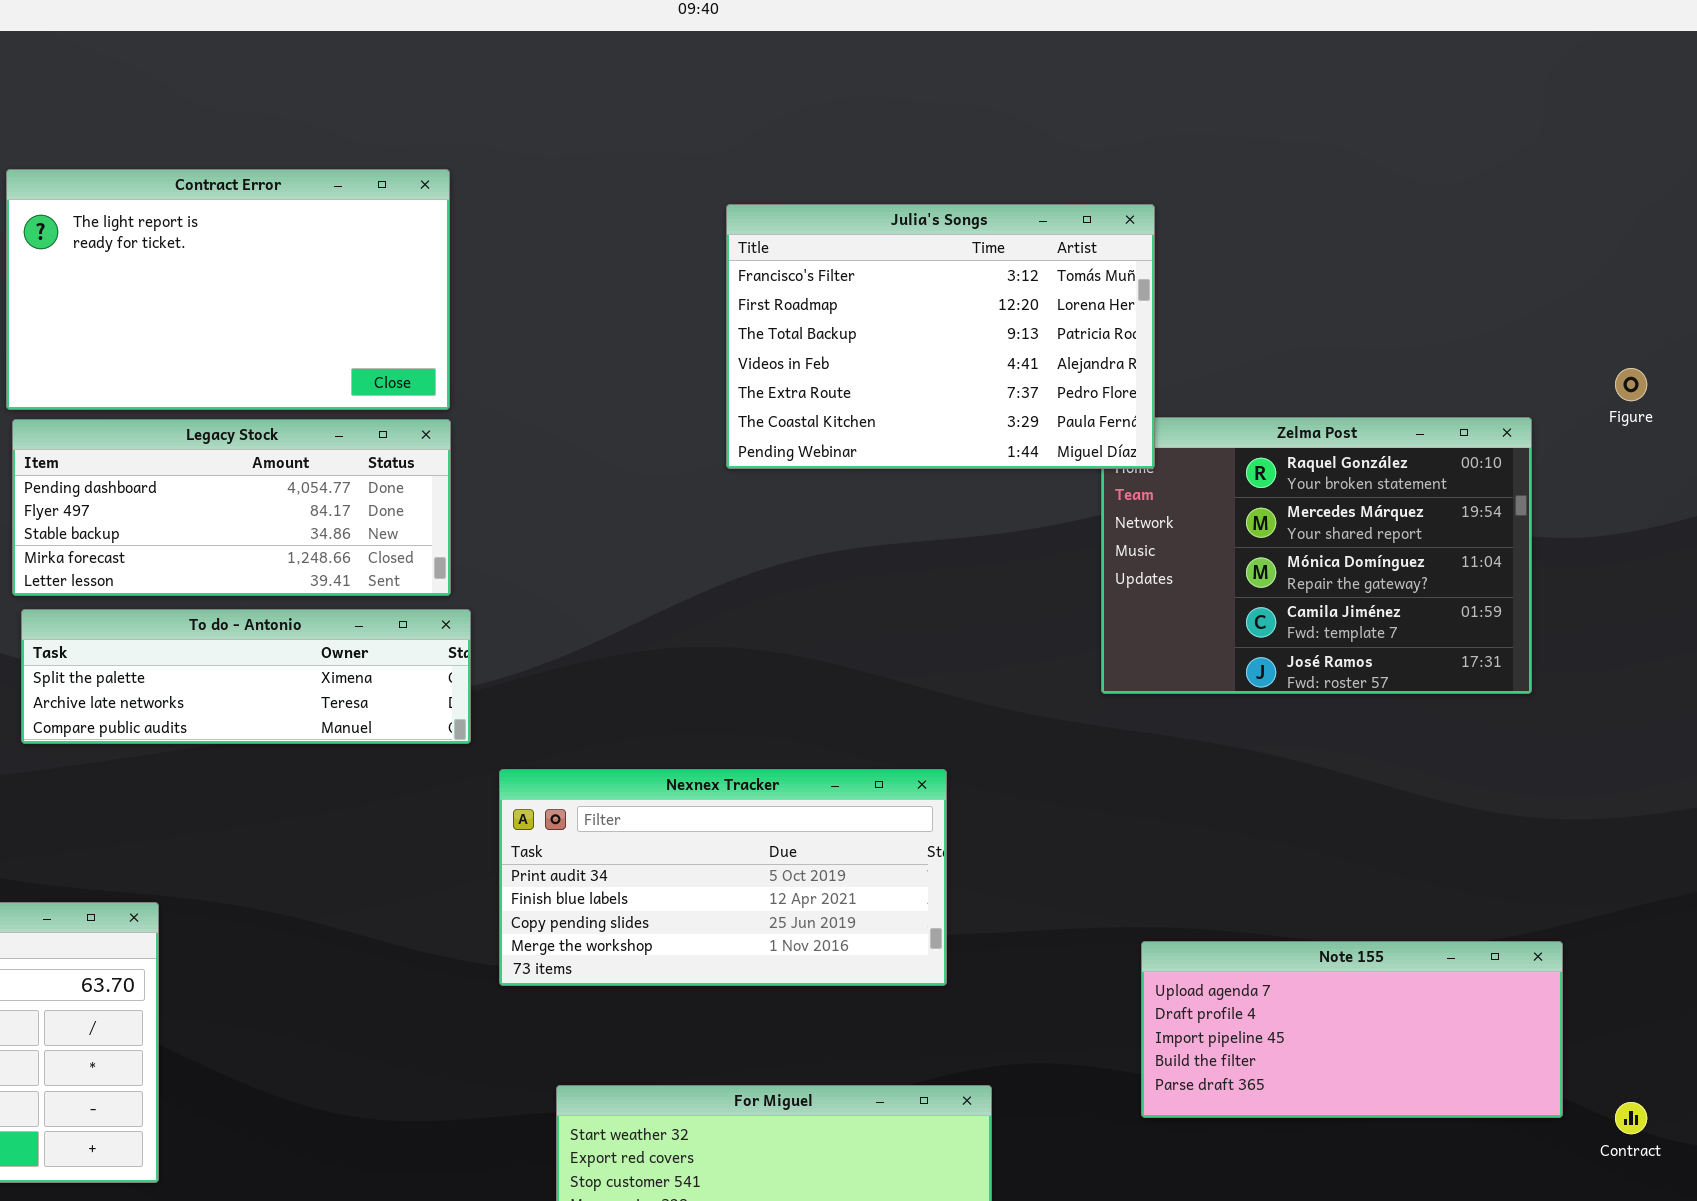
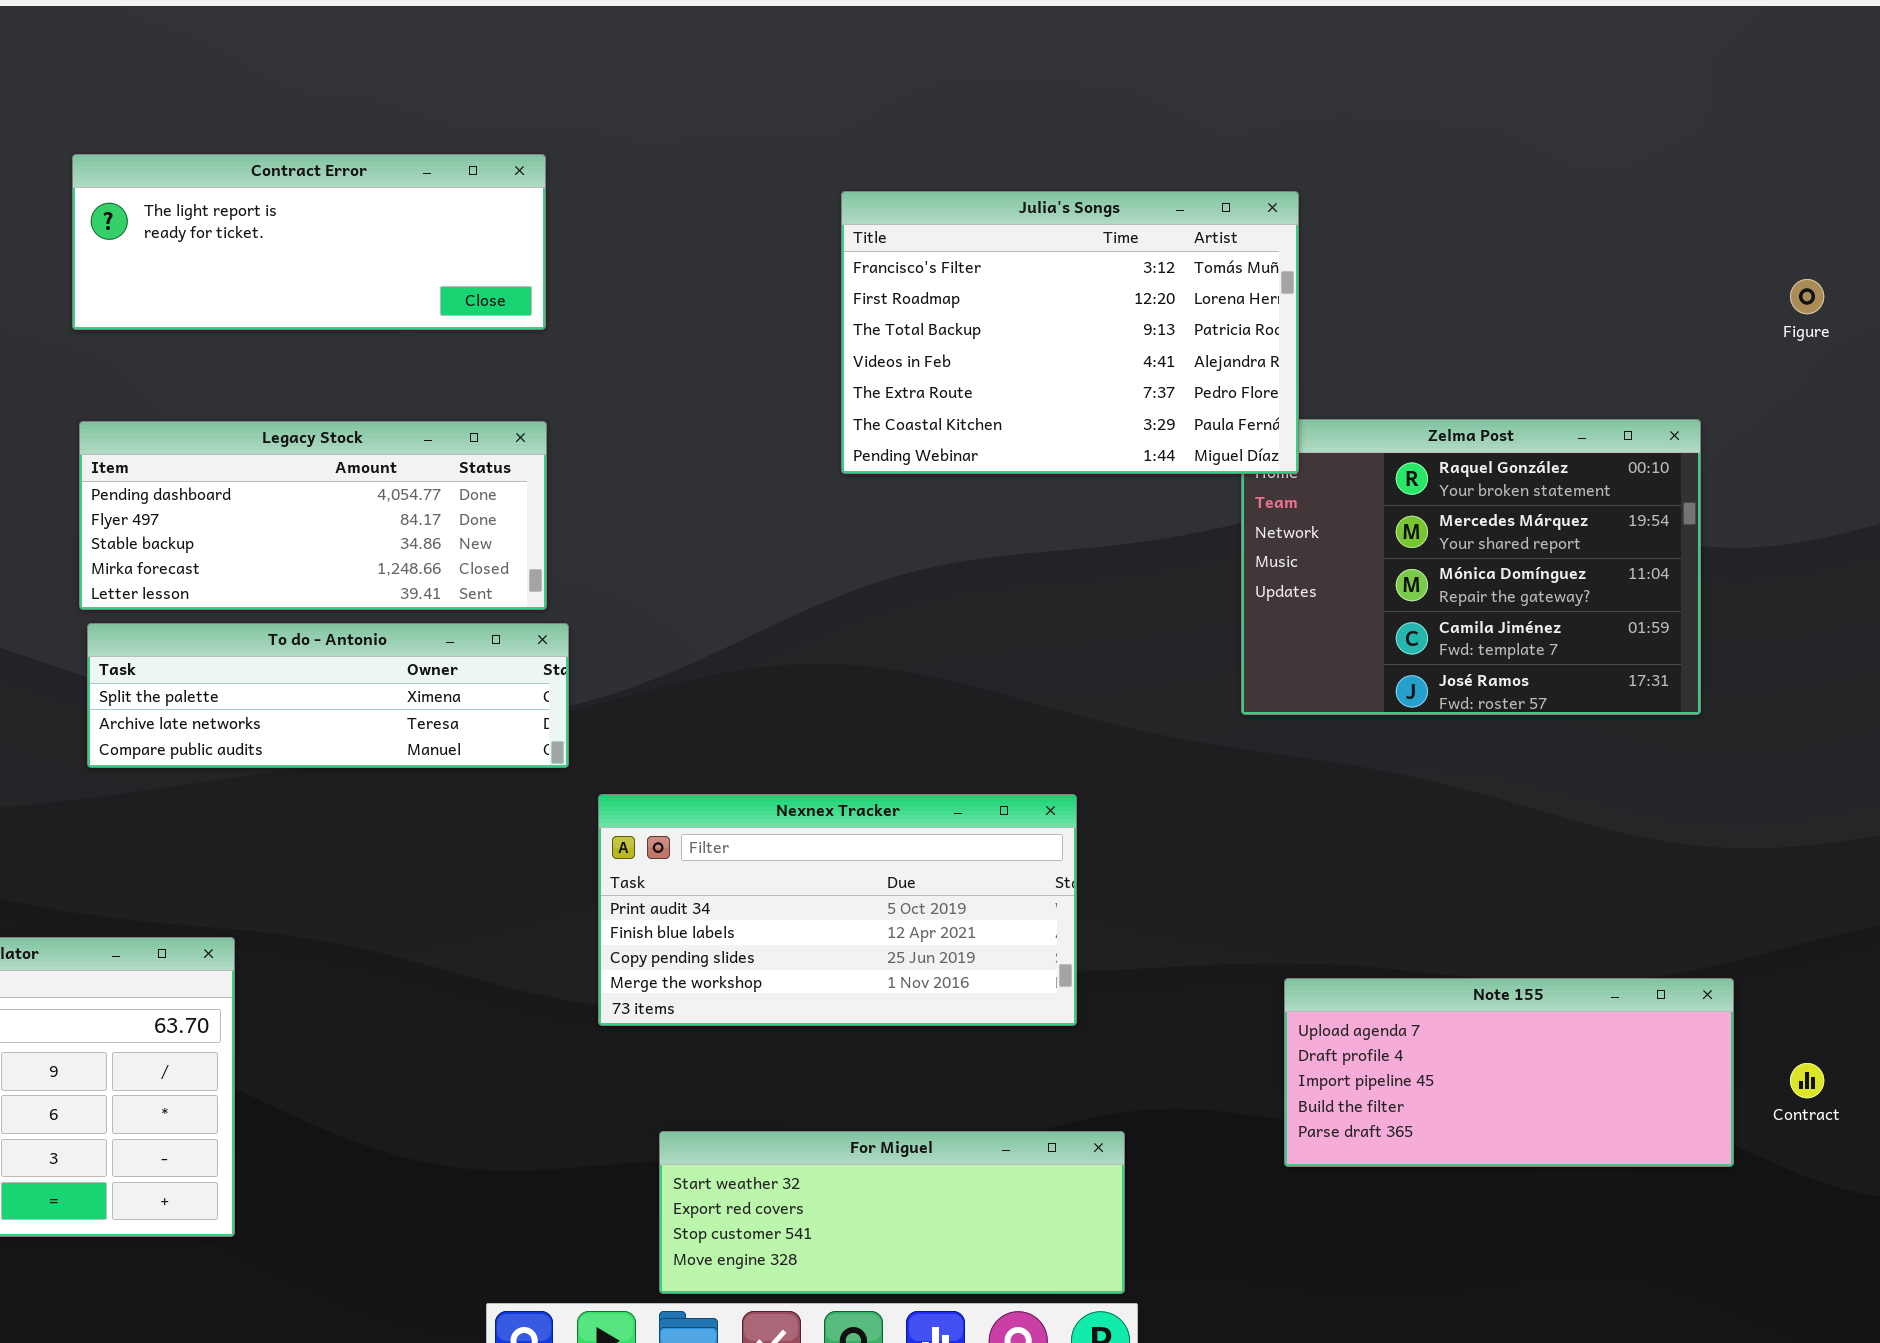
Contract Error: [6,169,450,410] -> [72,154,546,330], resized
Figure: [1615,368,1647,401] -> [1790,279,1824,314], moved
Contract: [1615,1102,1647,1134] -> [1790,1063,1824,1098], moved

